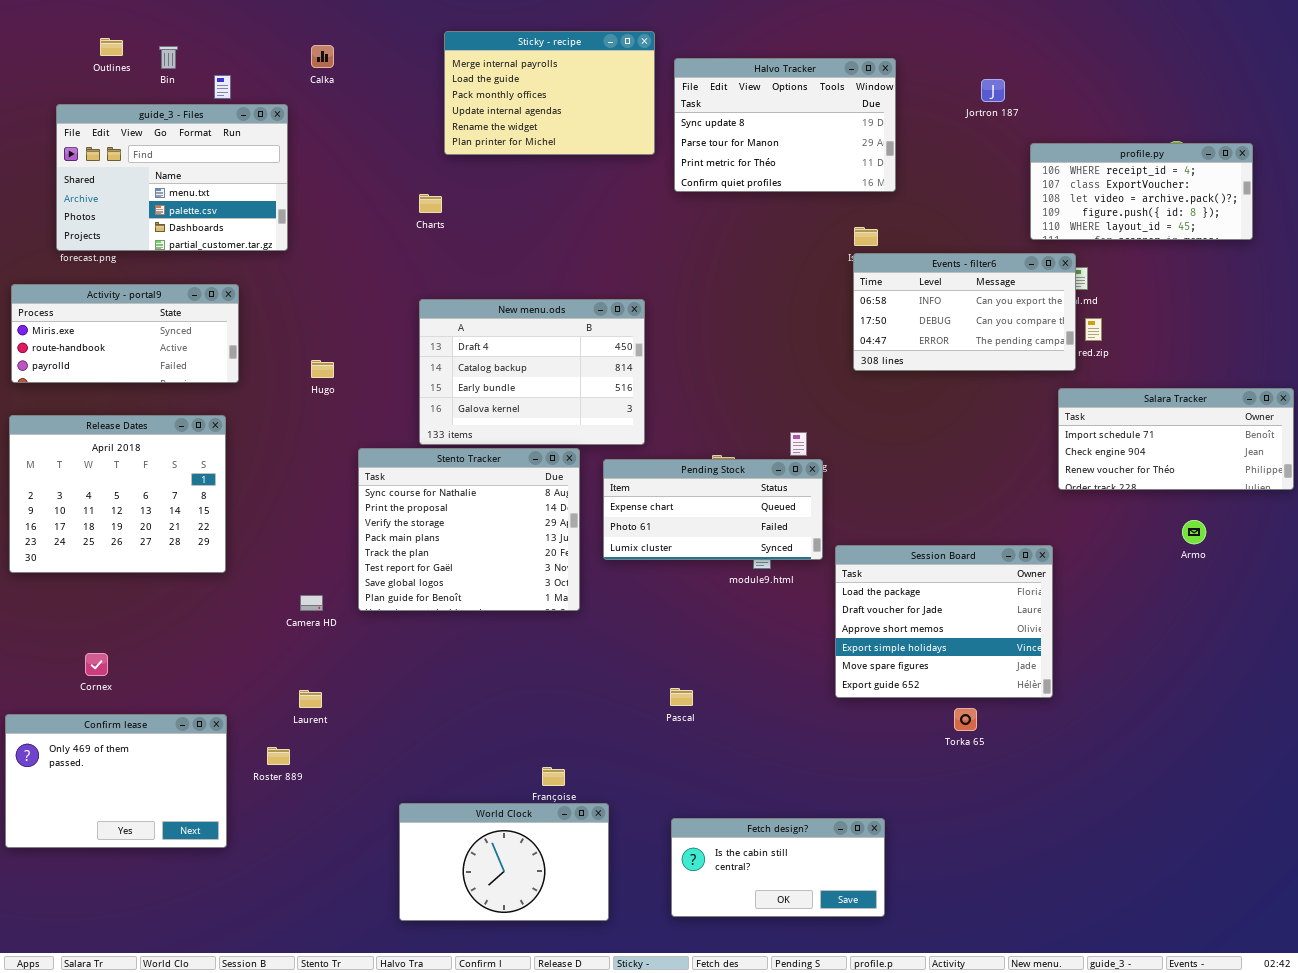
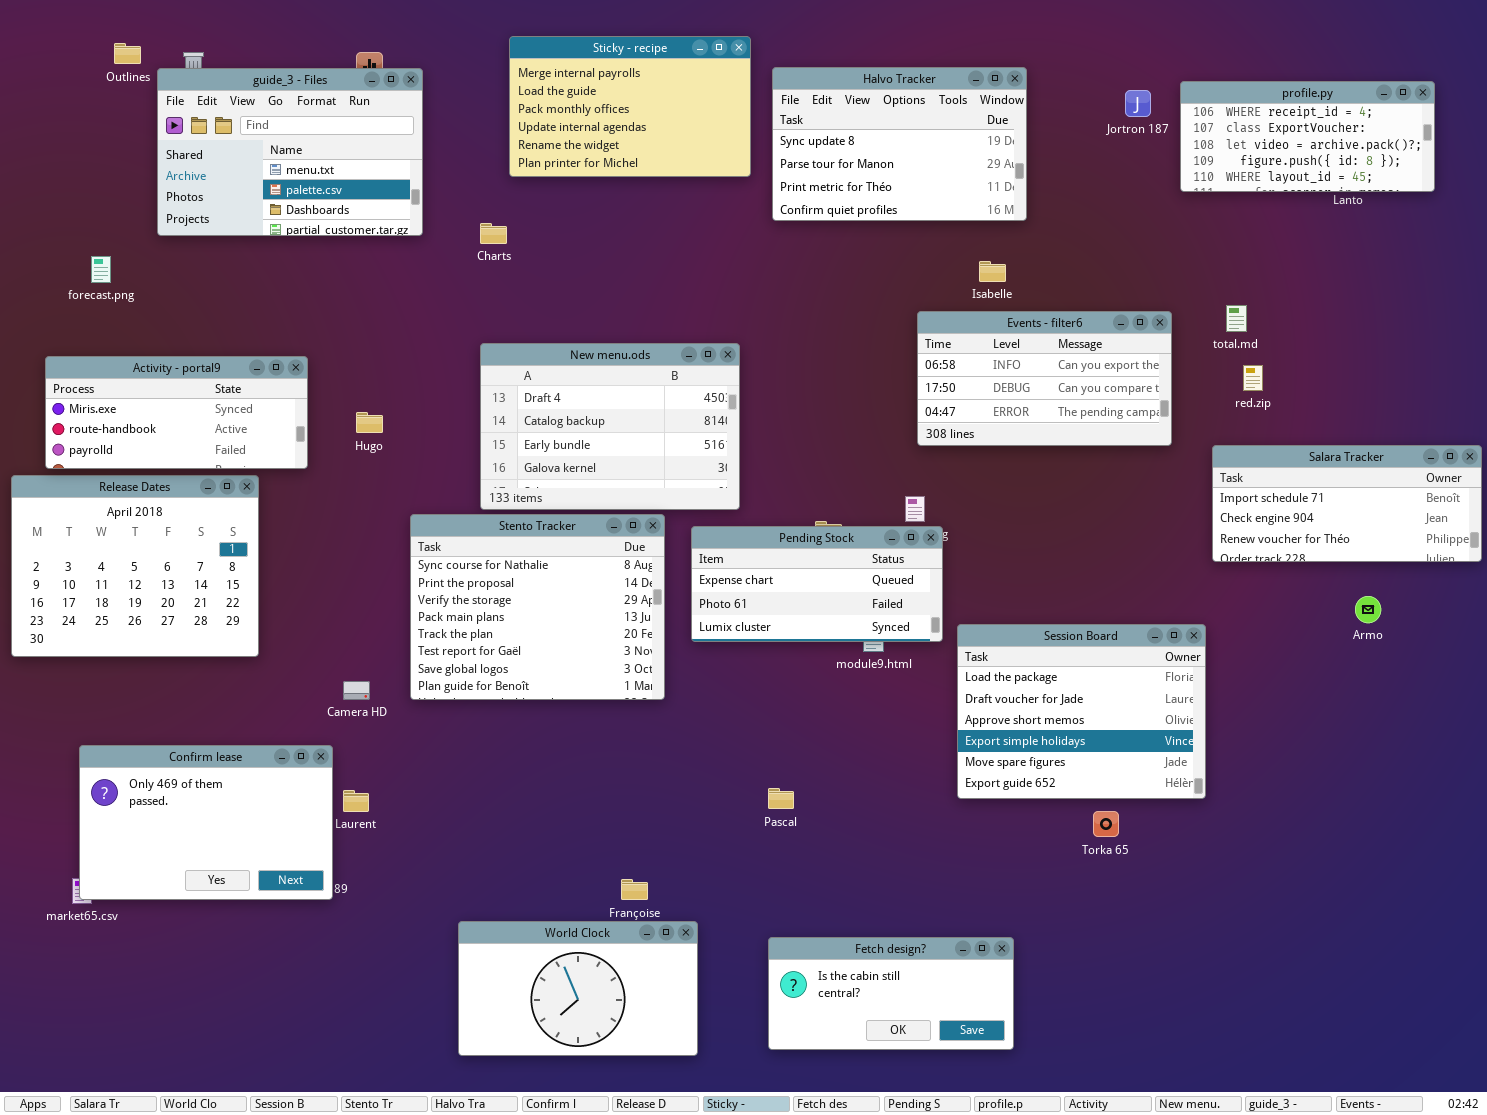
guide_3 - Files: [56,104,288,251] -> [157,68,423,236], moved
profile.py: [1030,143,1253,240] -> [1180,81,1435,192], moved
Events - filter6: [853,253,1076,371] -> [917,311,1172,446], moved
Activity - portal9: [11,284,239,383] -> [45,356,308,469], moved
Confirm lease: [5,714,227,848] -> [79,745,333,900], moved

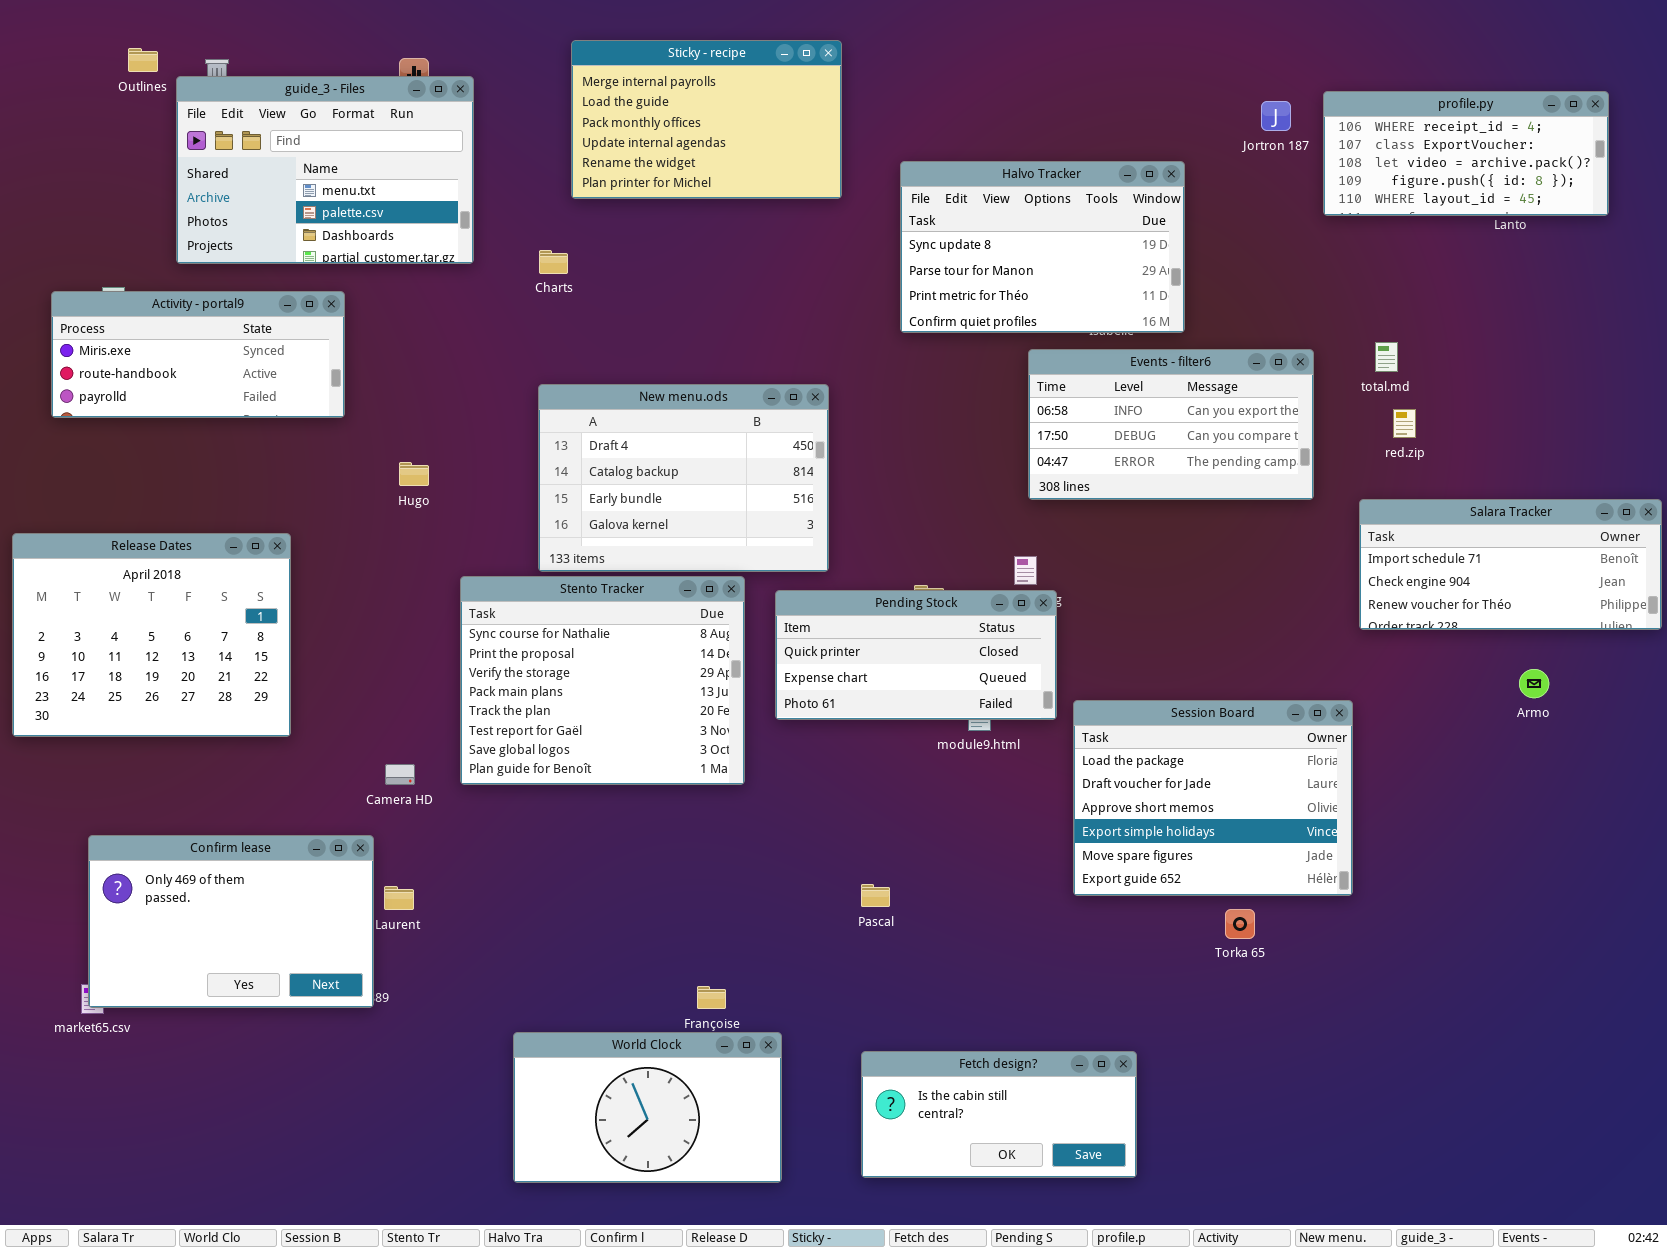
Halvo Tracker: [772,67,1027,221] -> [900,161,1185,333], moved
Activity - portal9: [45,356,308,469] -> [51,291,345,418], moved
Pending Stock: [691,526,943,642] -> [775,590,1057,720], scrolled up 1 row

